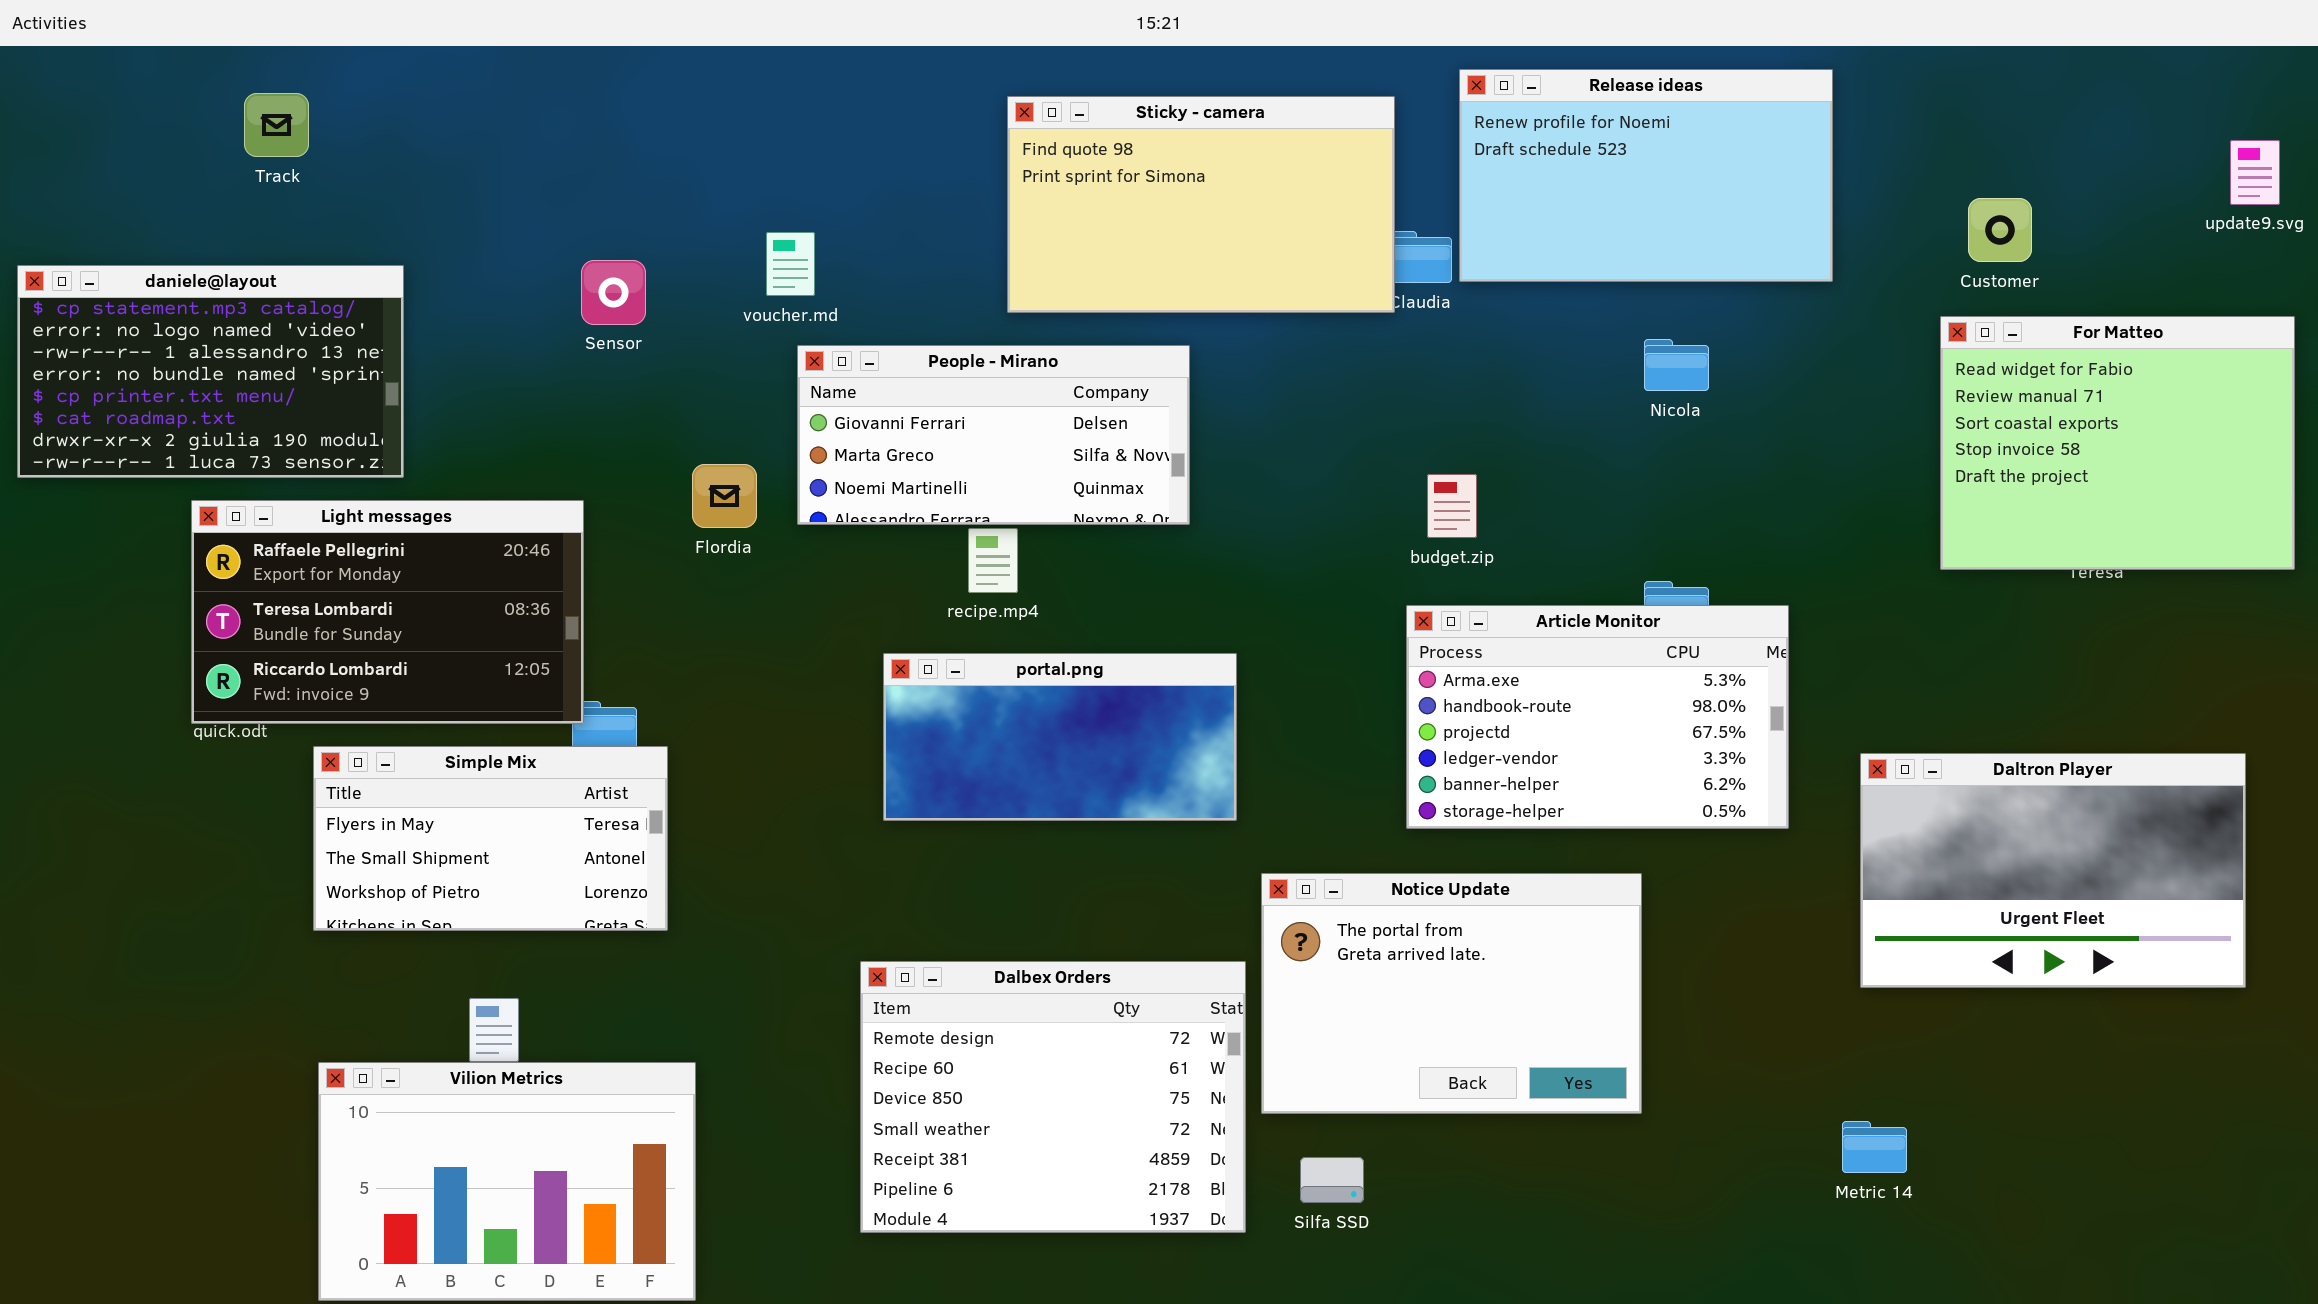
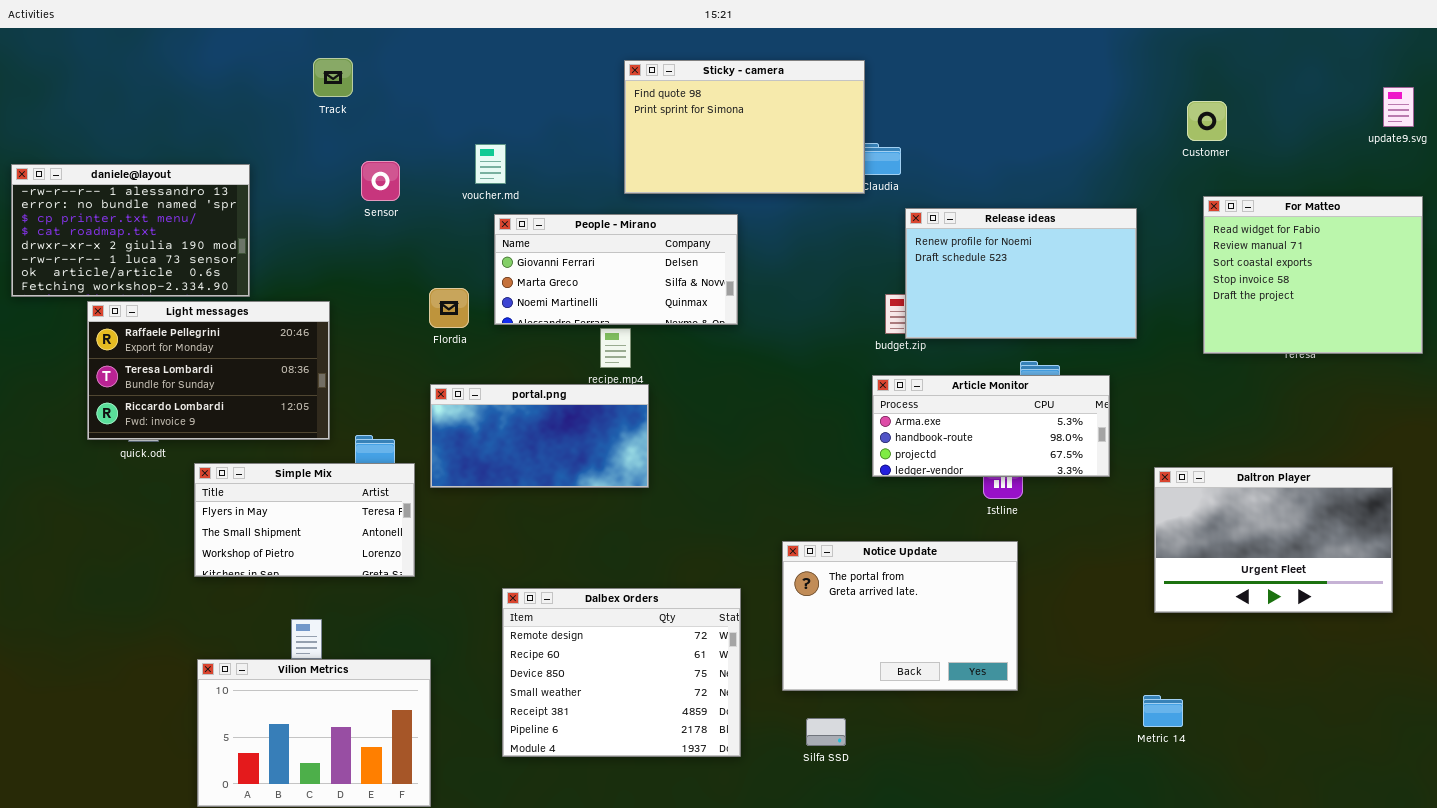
Release ideas: [1459,69,1833,282] -> [905,208,1137,339], moved
Track: [244,93,309,157] -> [313,58,353,97], moved
Customer: [1968,198,2032,262] -> [1187,101,1227,141], moved
daniele@layout: [17,265,404,478] -> [11,164,250,297], scrolled down 2 rows
Light messages: [191,500,584,724] -> [87,301,330,440], moved
Article Monitor: [1406,605,1789,829] -> [872,375,1110,477], resized
portal.png: [883,653,1237,821] -> [430,384,649,488], moved
Dalbex Orders: [860,961,1246,1233] -> [502,588,741,757], moved

